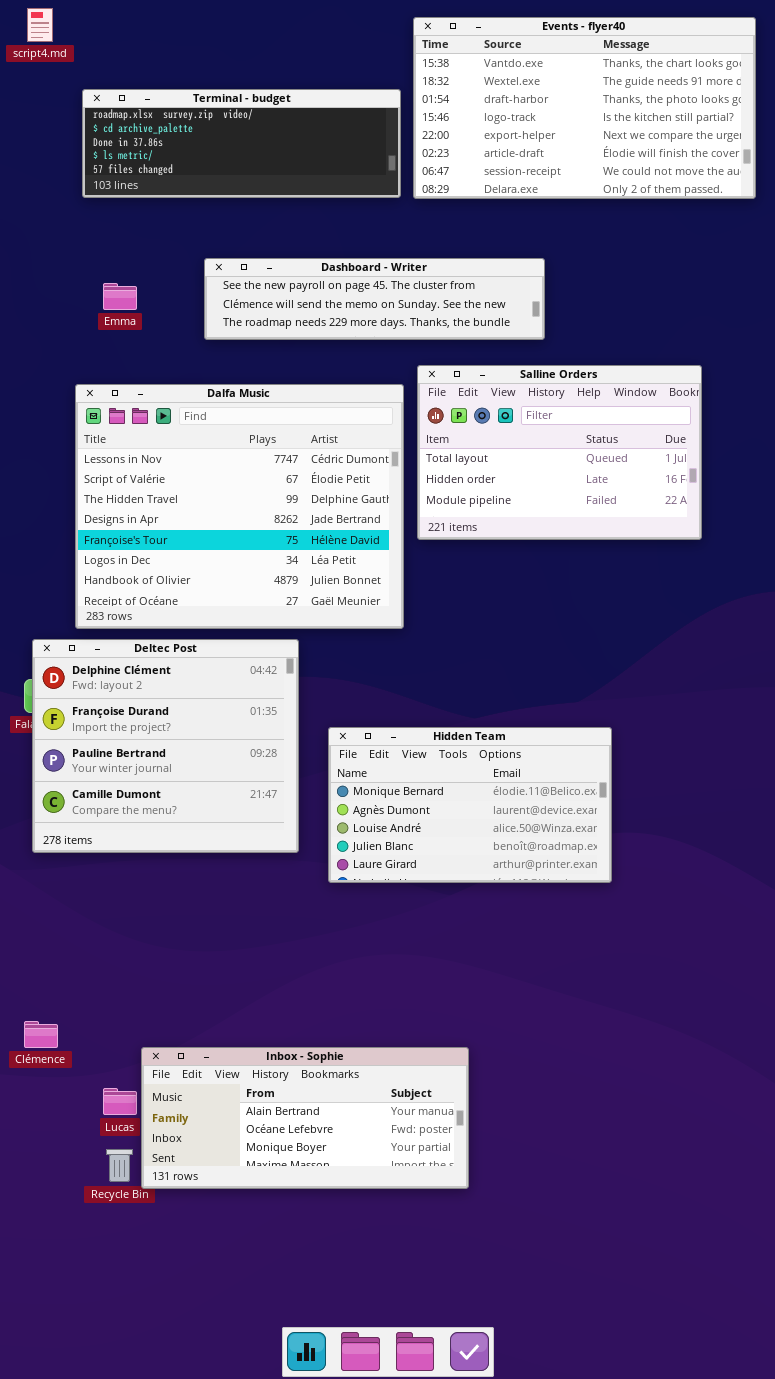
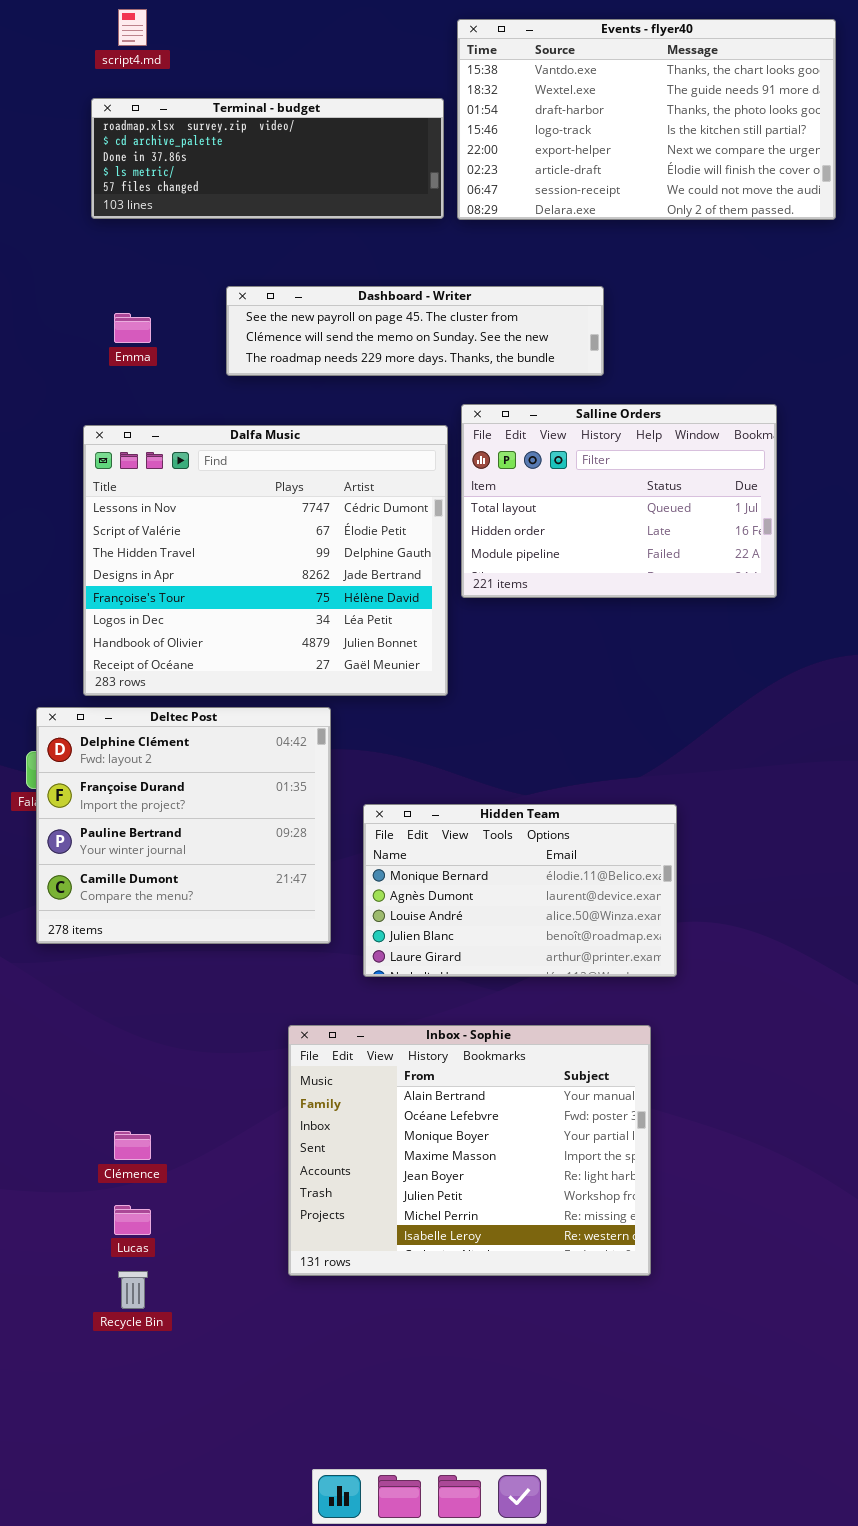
script4.md: [27,8,53,42] -> [118,9,147,46], moved
Clémence: [24,1021,58,1048] -> [114,1131,151,1160], moved
Inbox - Sophie: [141,1047,469,1189] -> [288,1025,651,1276], moved, resized

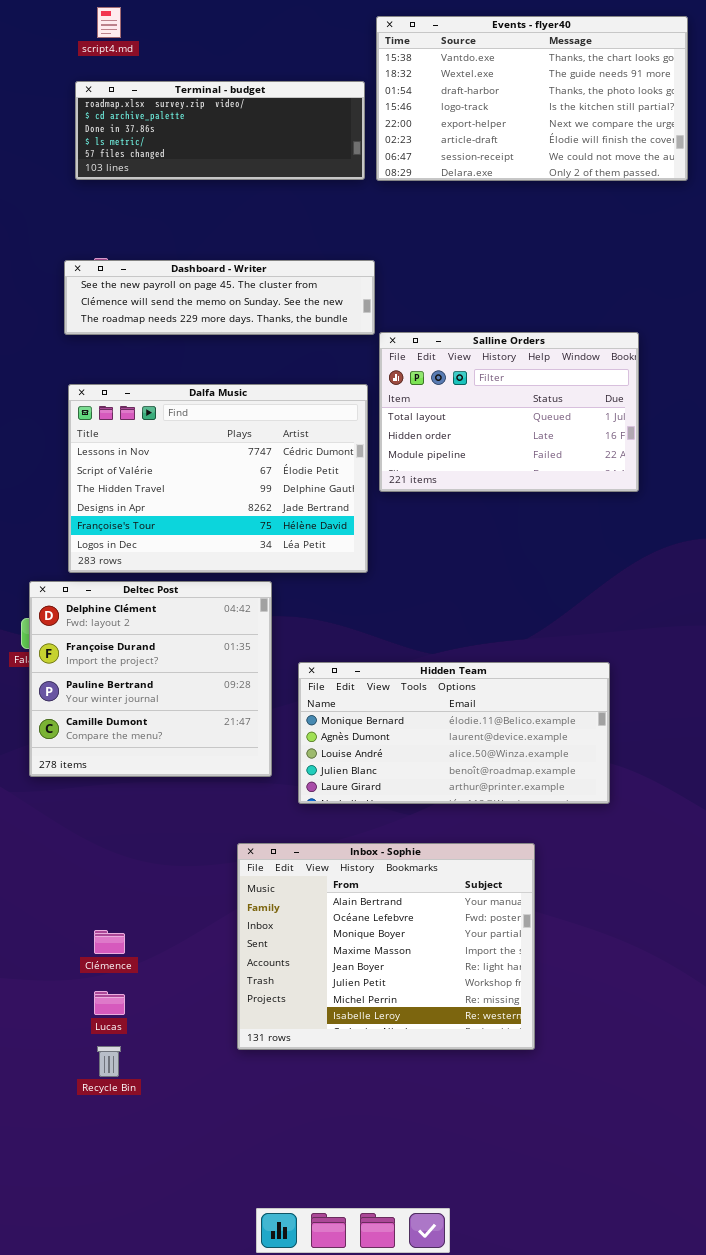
Dashboard - Writer: [226,286,604,376] -> [64,260,375,335], moved
Dalfa Music: [83,425,448,696] -> [68,384,368,573], resized
Hidden Team: [363,804,677,977] -> [298,662,610,804], resized

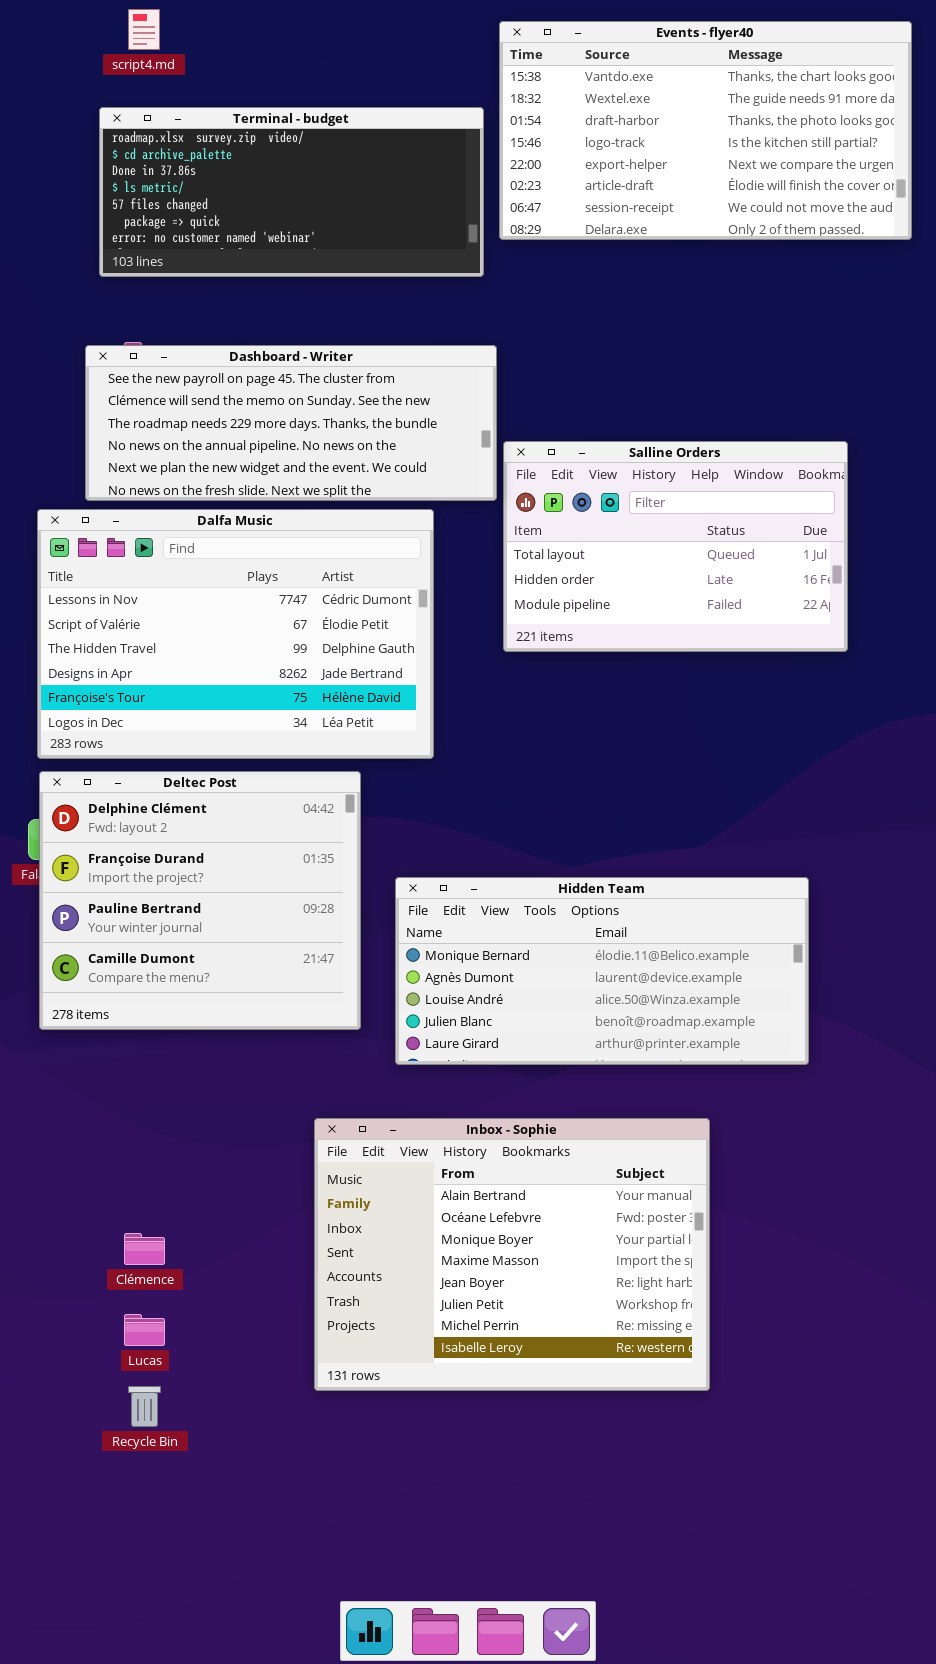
Terminal - budget: [75,81,365,180] -> [99,107,484,277], resized
Dashboard - Writer: [64,260,375,335] -> [85,345,497,501], resized
Dalfa Music: [68,384,368,573] -> [37,509,434,759], moved

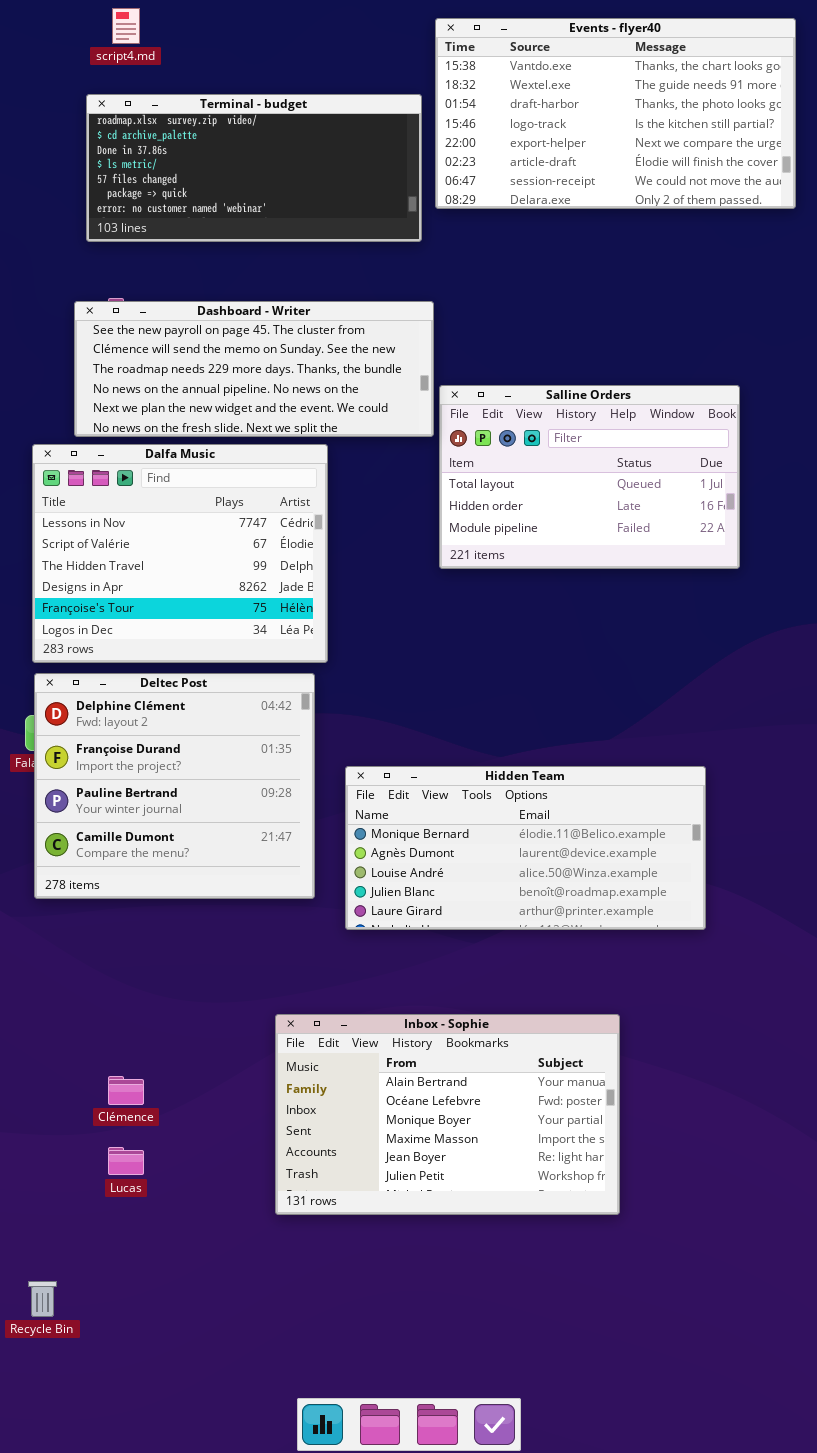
Dalfa Music: [37,509,434,759] -> [32,444,328,663], resized
Inbox - Sophie: [314,1118,710,1391] -> [275,1014,620,1215], resized
Recycle Bin: [128,1386,161,1427] -> [28,1281,57,1317], moved

